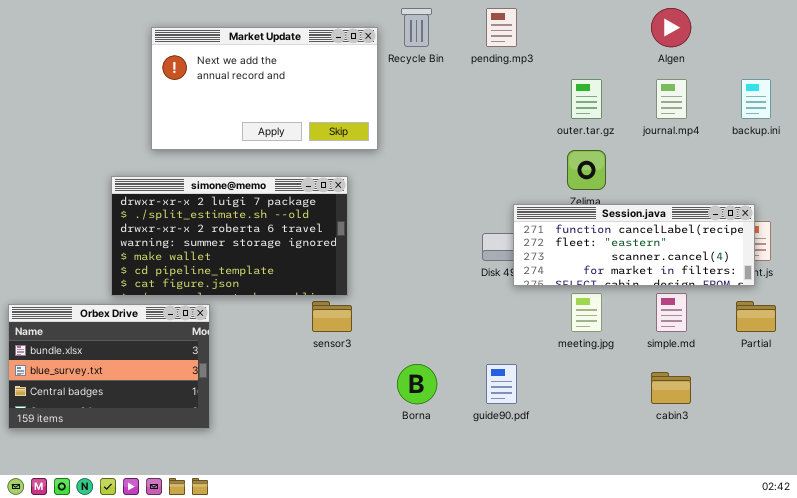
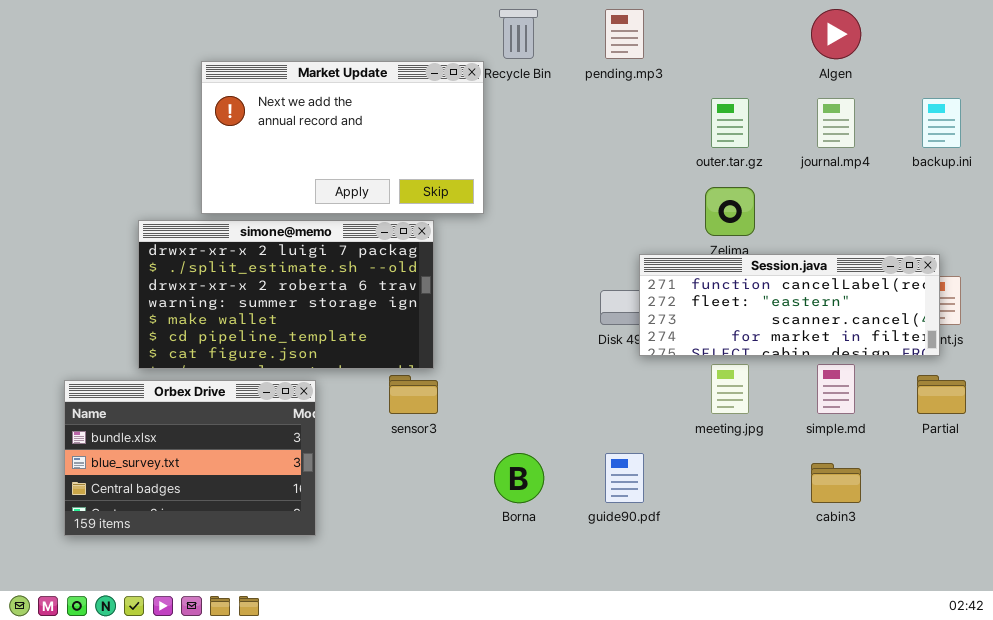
Market Update: [151,27,378,150] -> [201,61,484,214], moved
Orbex Drive: [8,304,210,429] -> [64,380,316,536], moved

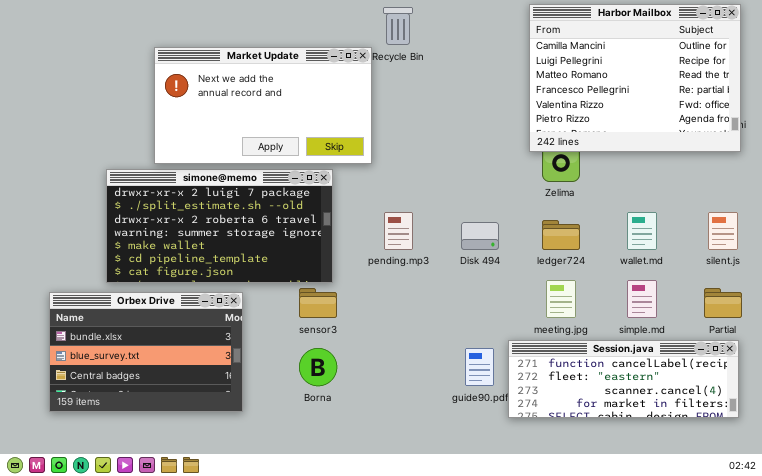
Harbor Mailbox: none -> [529,4,741,152], opened
pending.mp3: [605,9,644,59] -> [384,212,413,250], moved
Session.java: [639,254,940,356] -> [508,340,739,418], moved
Borna: [494,453,544,503] -> [299,348,337,386], moved

